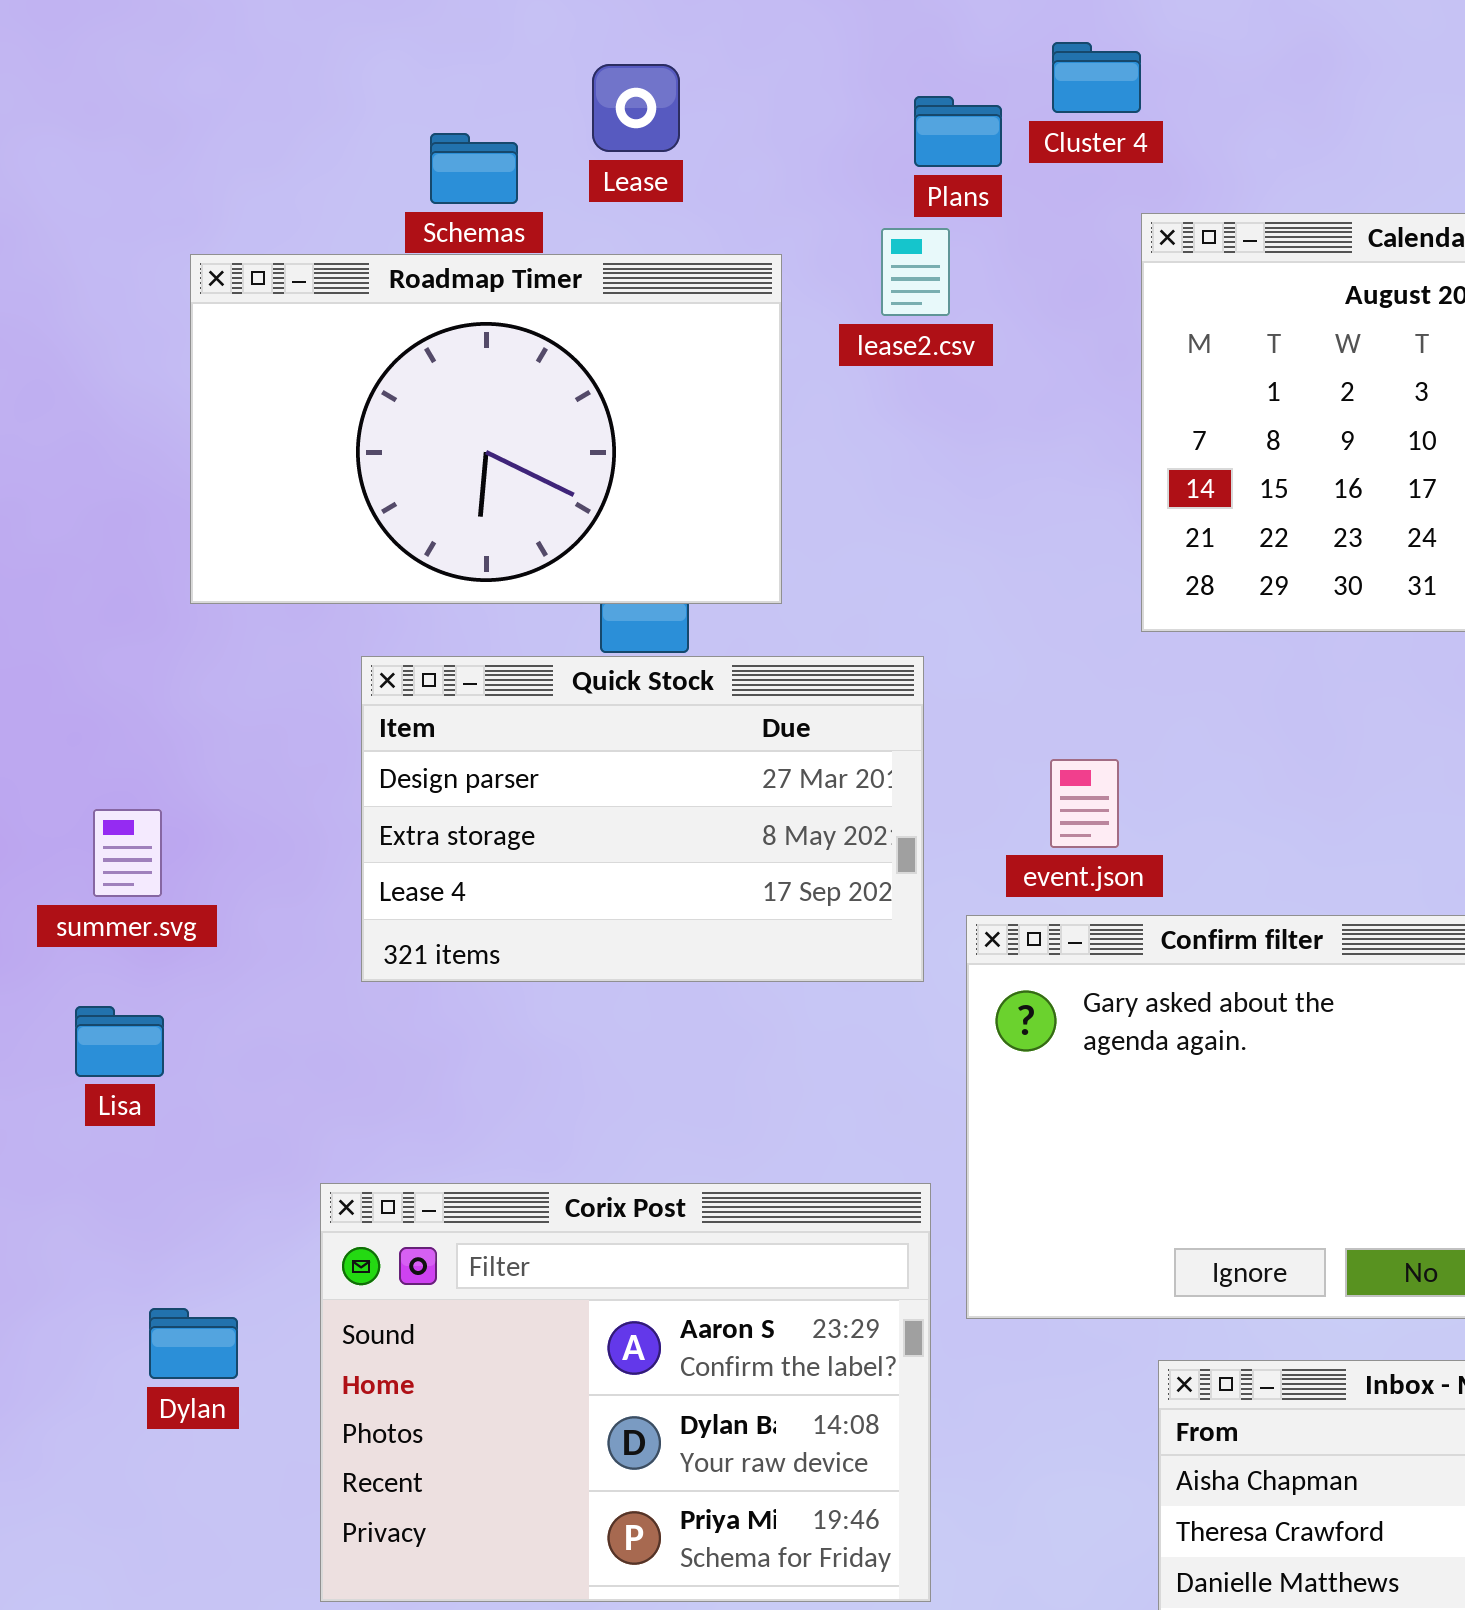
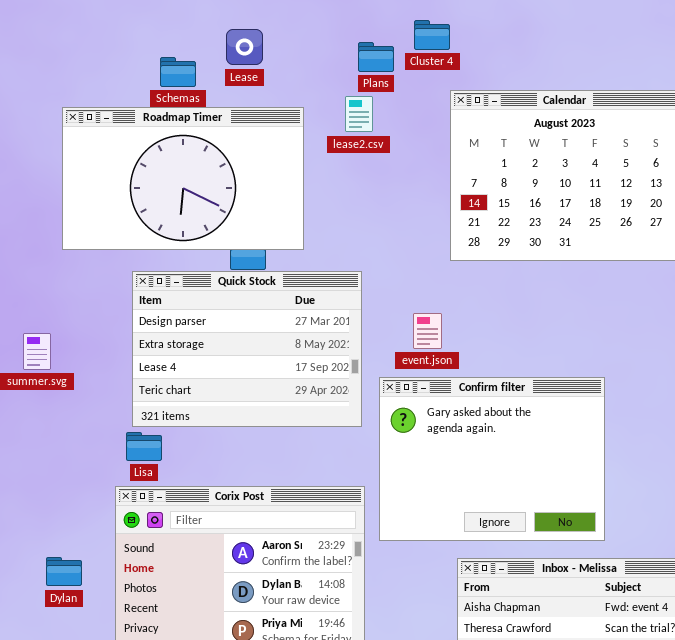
Quick Stock: [361,656,924,982] -> [132,271,362,427], resized
Lisa: [75,1006,164,1077] -> [126,432,162,461], moved
Dylan: [149,1308,238,1379] -> [46,557,82,586], moved

